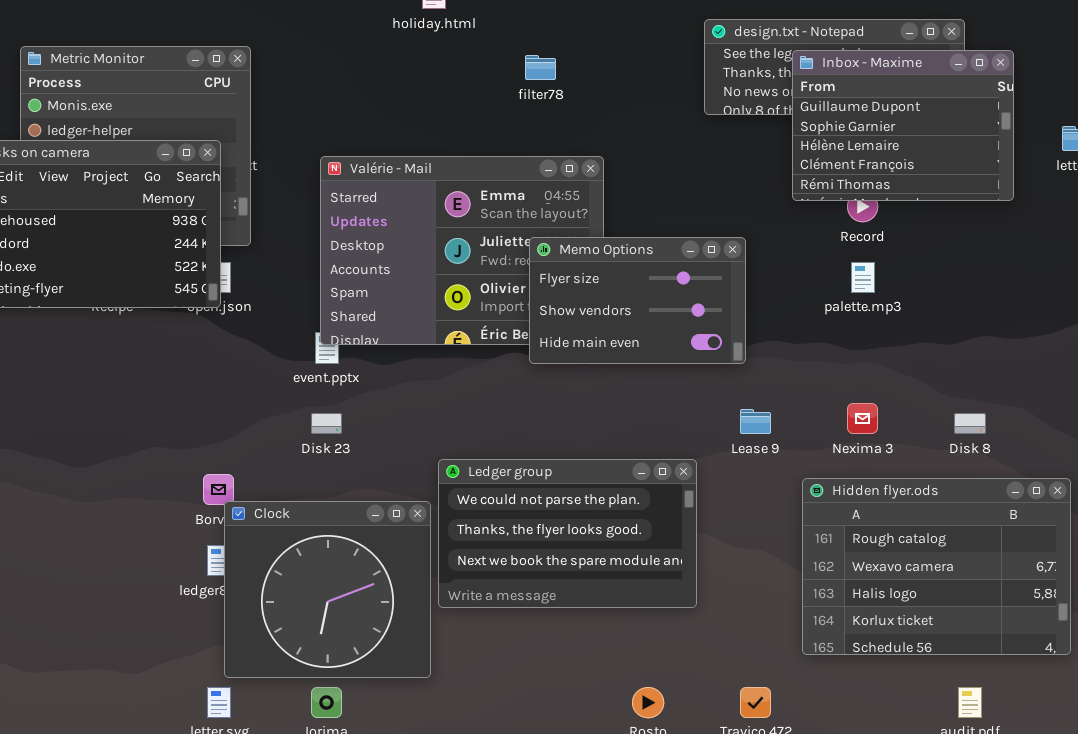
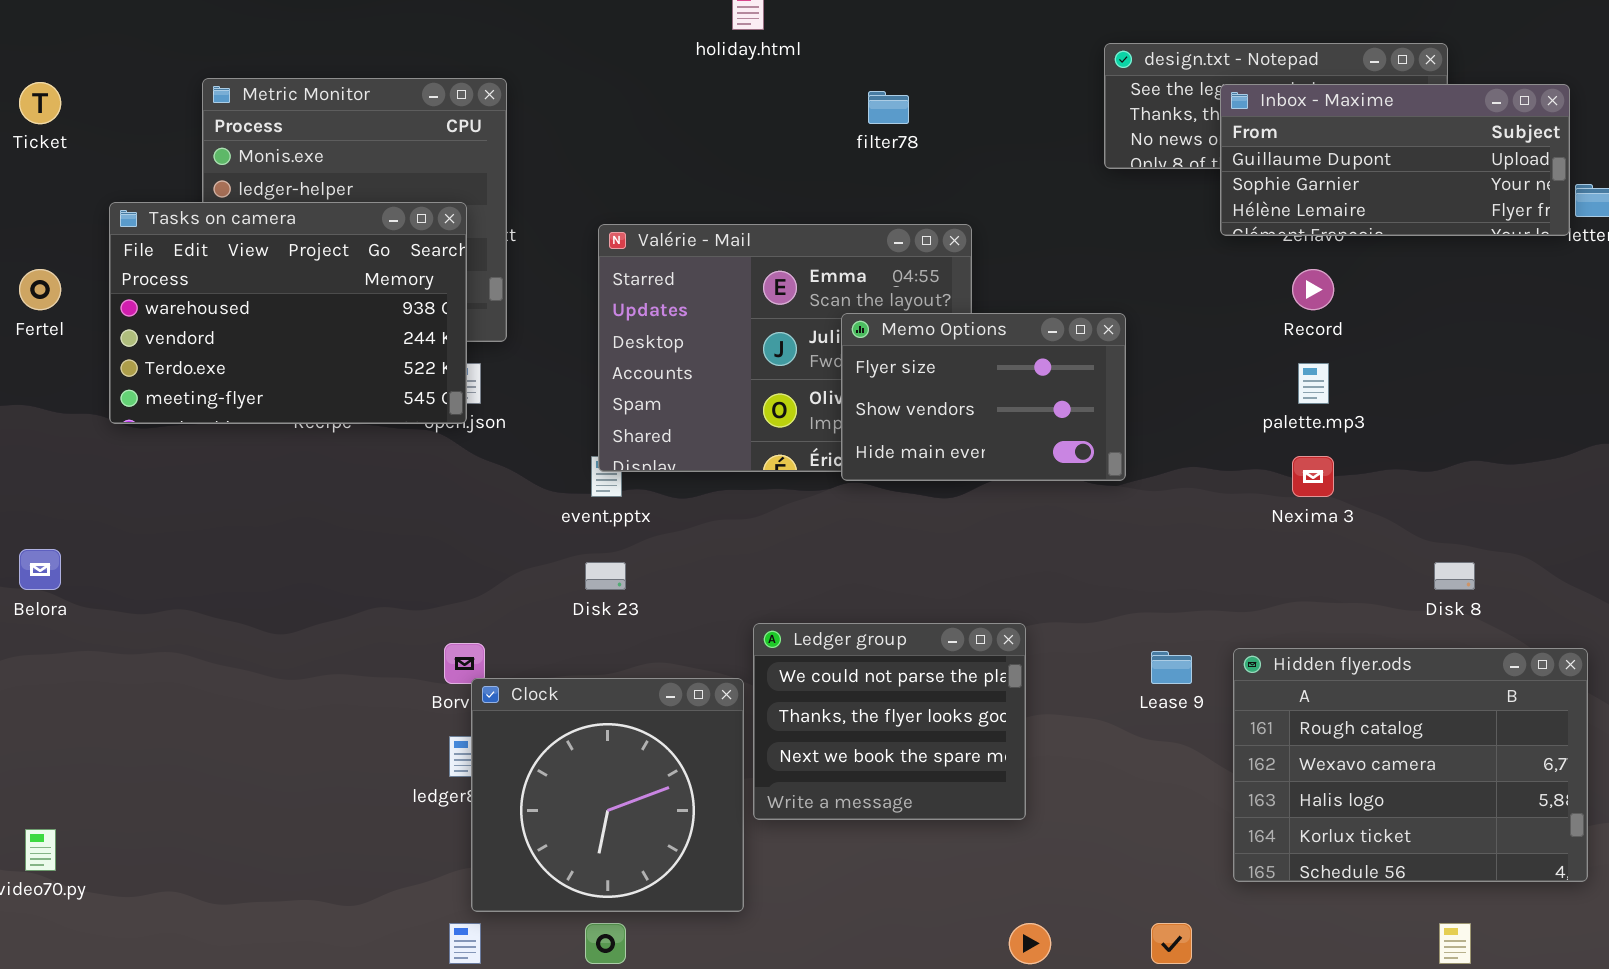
Inbox - Maxime: [792,50,1014,201] -> [1220,84,1570,236], resized
Memo Options: [529,237,746,364] -> [841,313,1126,481], moved
Nexima 3: [847,403,878,434] -> [1292,456,1334,497], moved
Lease 9: [740,409,771,434] -> [1151,651,1192,684], moved
Ledger group: [438,459,697,608] -> [753,623,1026,820], resized

